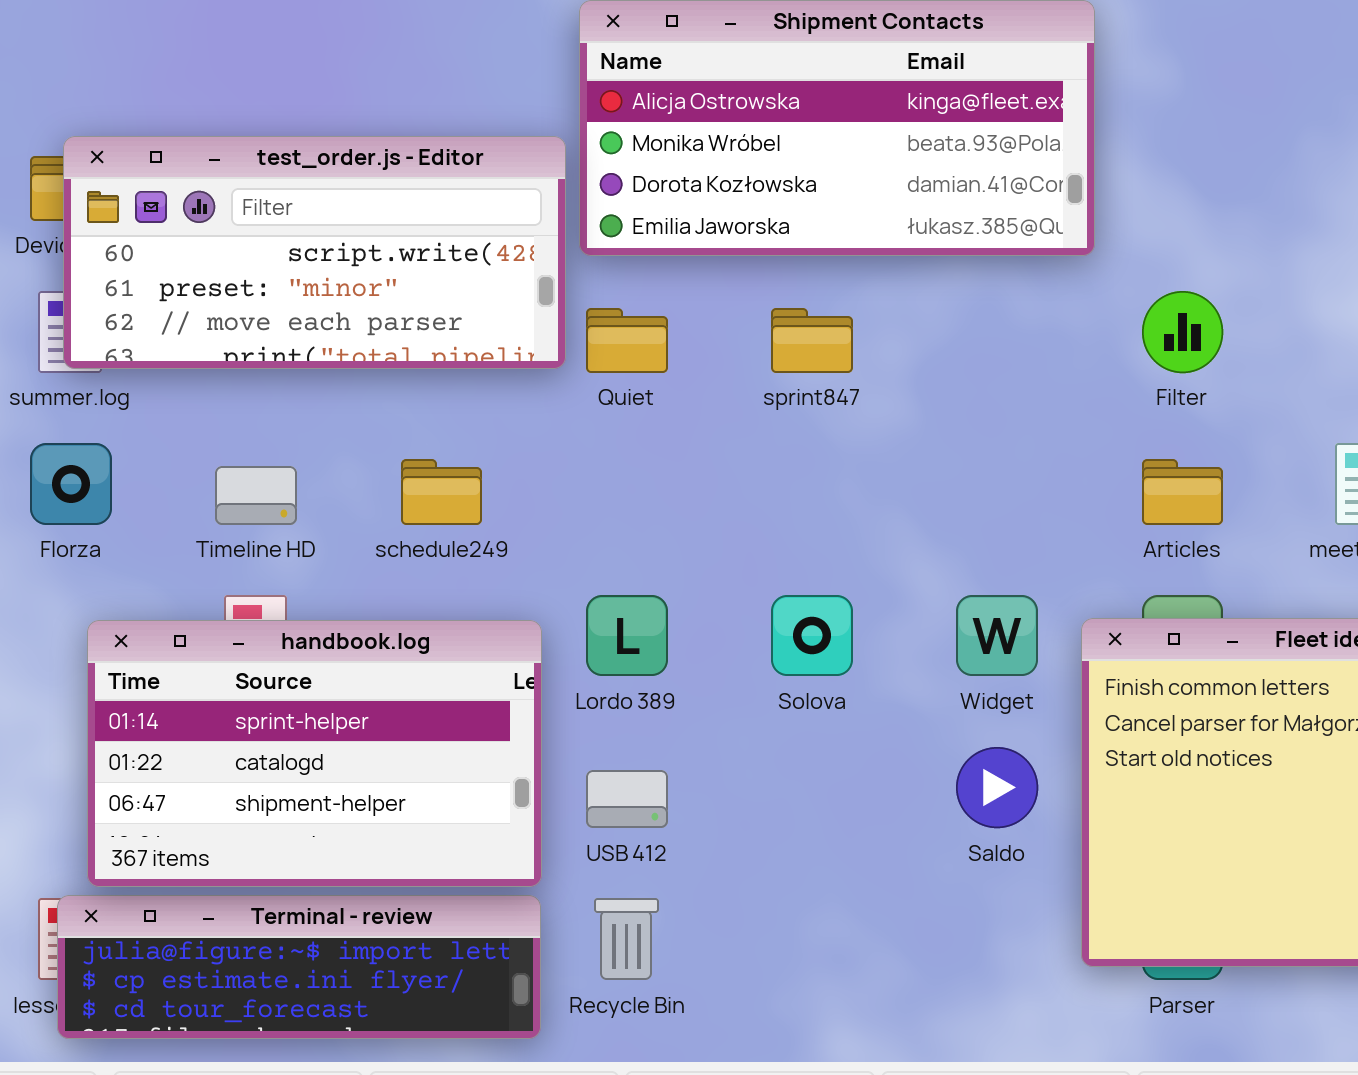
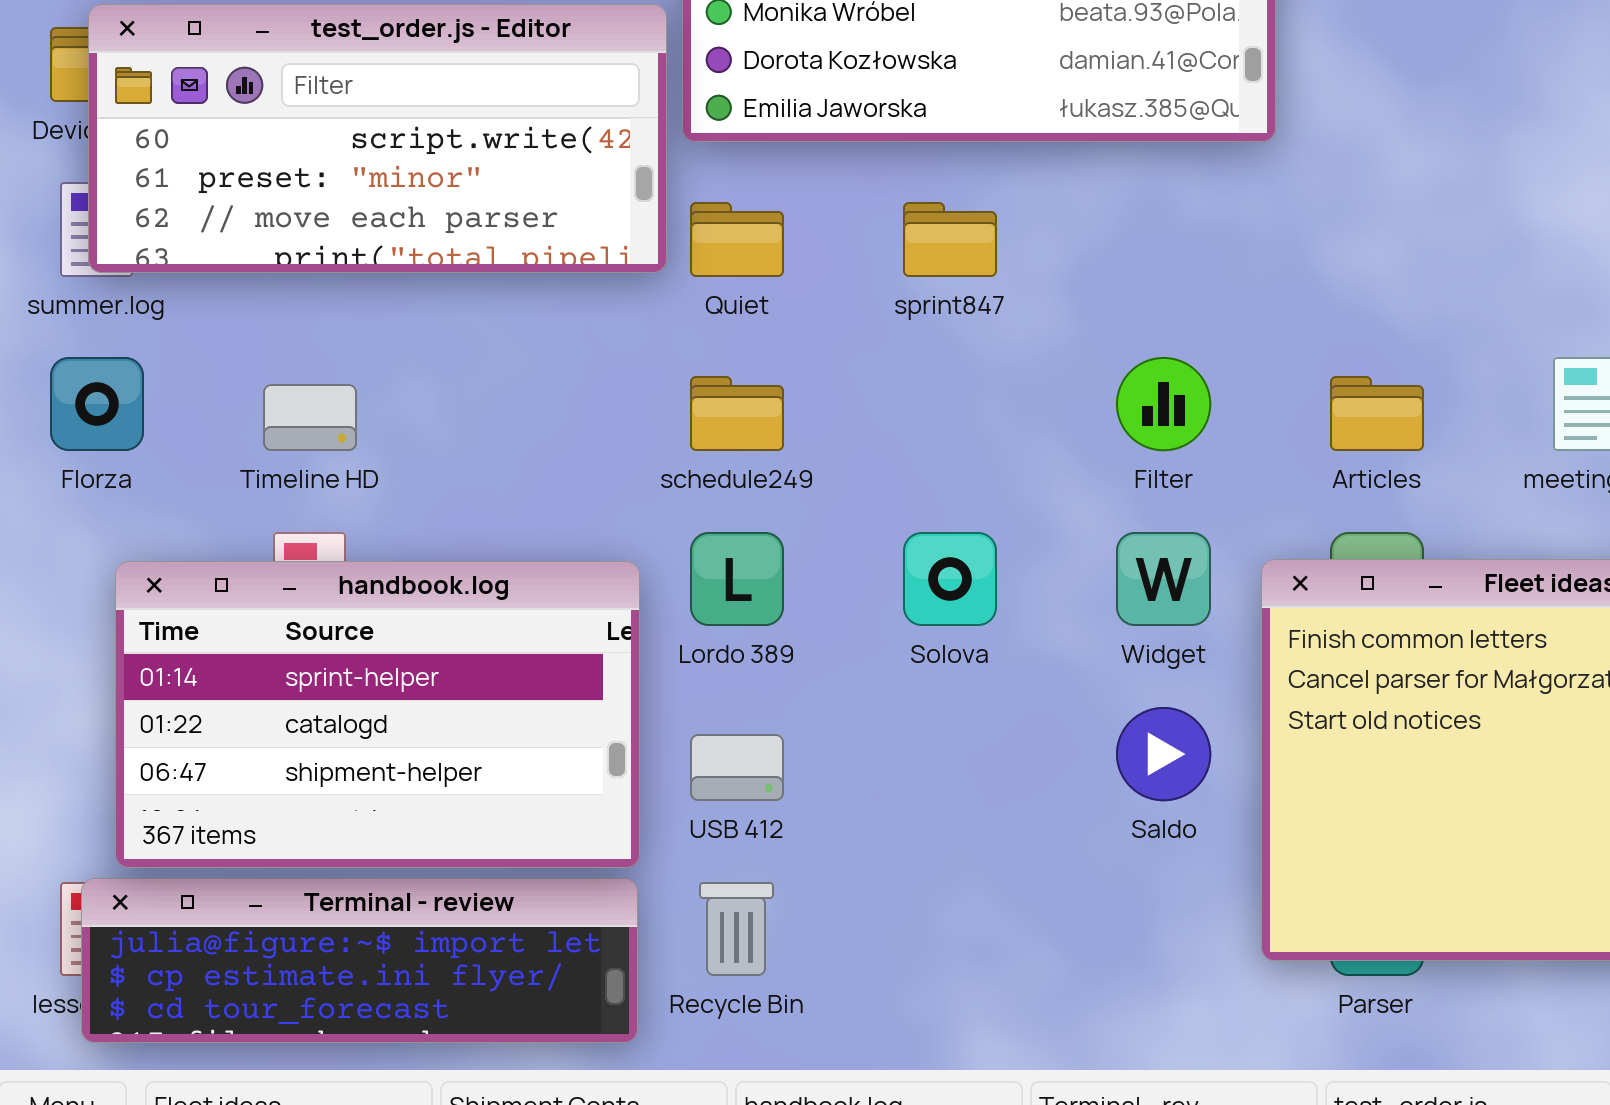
Filter: [1142,291,1223,373] -> [1116,357,1211,451], moved
schedule249: [401,459,482,525] -> [690,376,784,451], moved

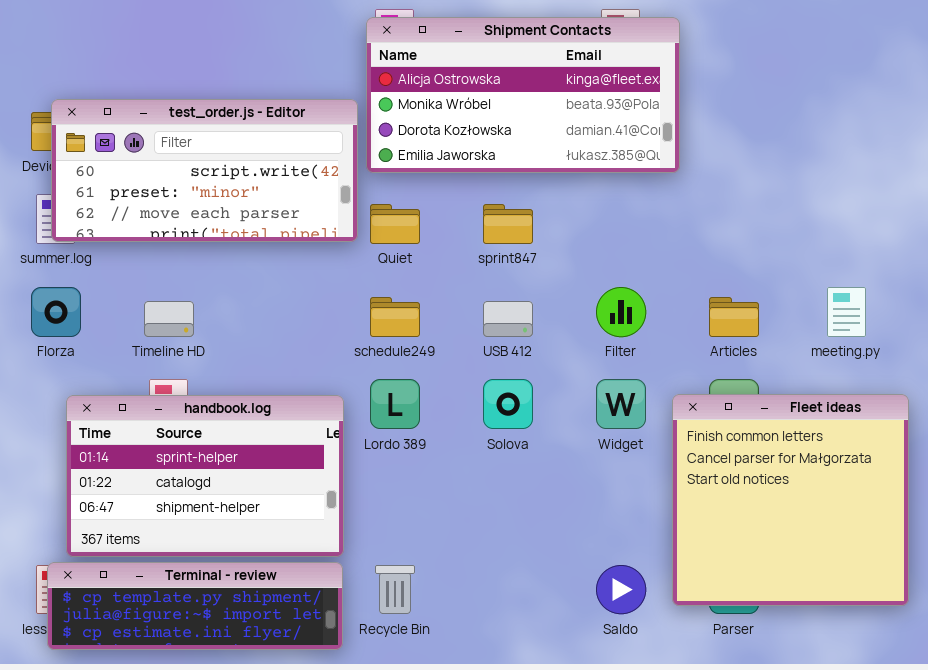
Saldo: [1116,707,1211,801] -> [596,565,646,614], moved
USB 412: [690,734,784,801] -> [483,301,533,337], moved
Terminal - review: [81,878,638,1043] -> [47,562,343,650], scrolled up 1 row

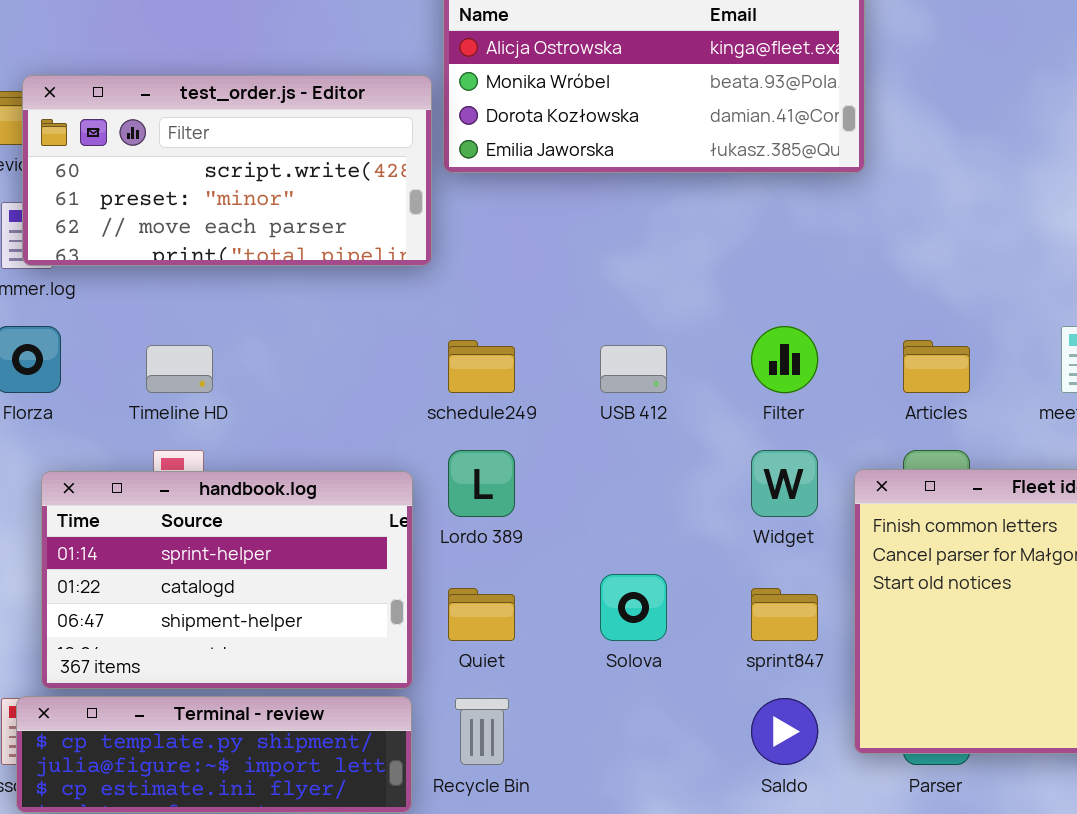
Quiet: [370,204,420,244] -> [448,588,515,641], moved
sprint847: [483,204,533,244] -> [751,588,818,641], moved
Solova: [483,379,533,429] -> [600,574,667,641], moved

